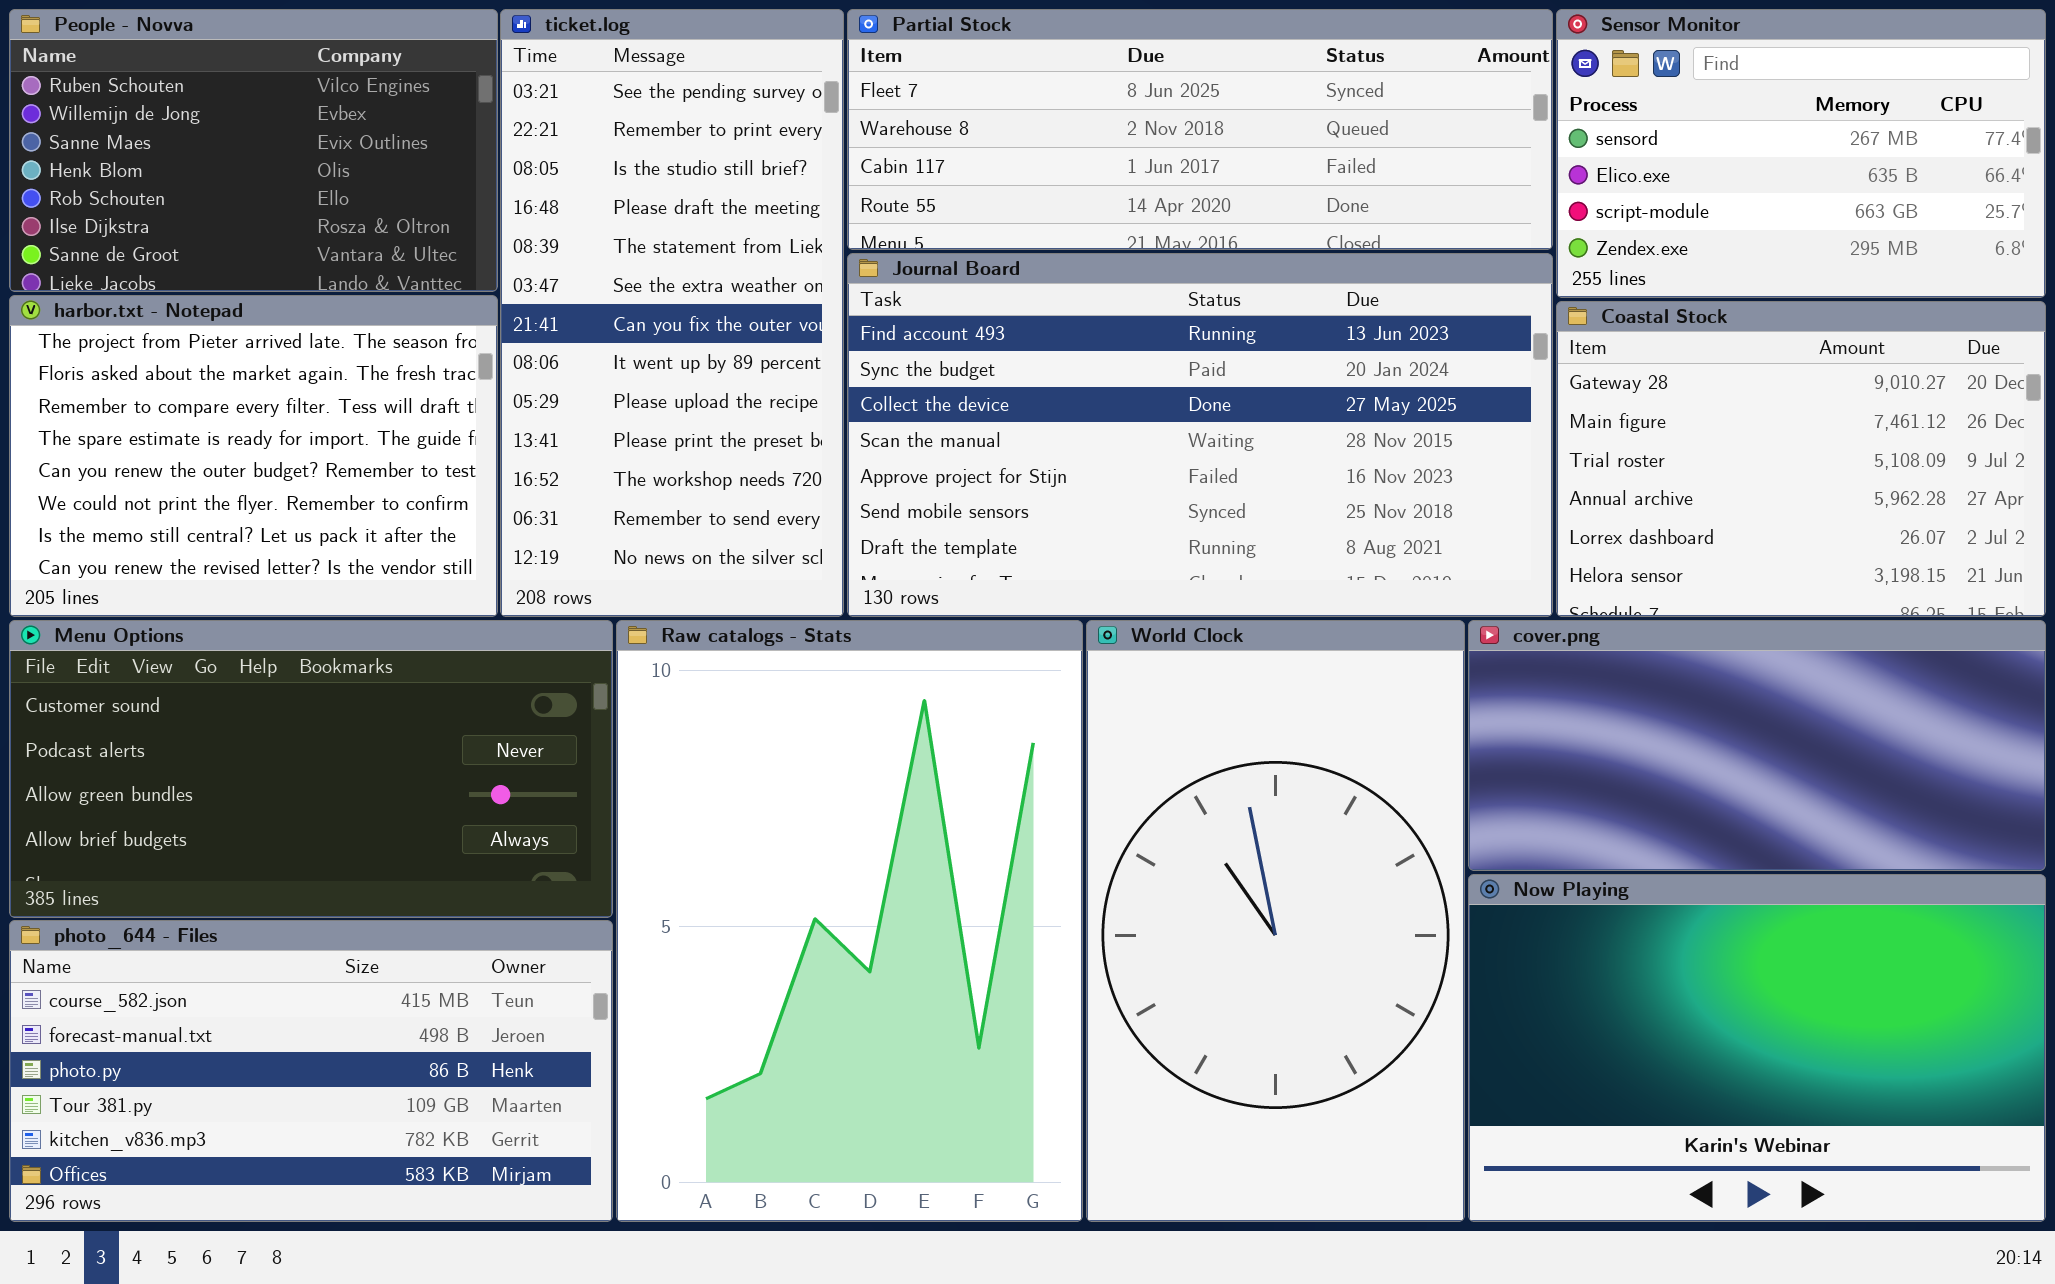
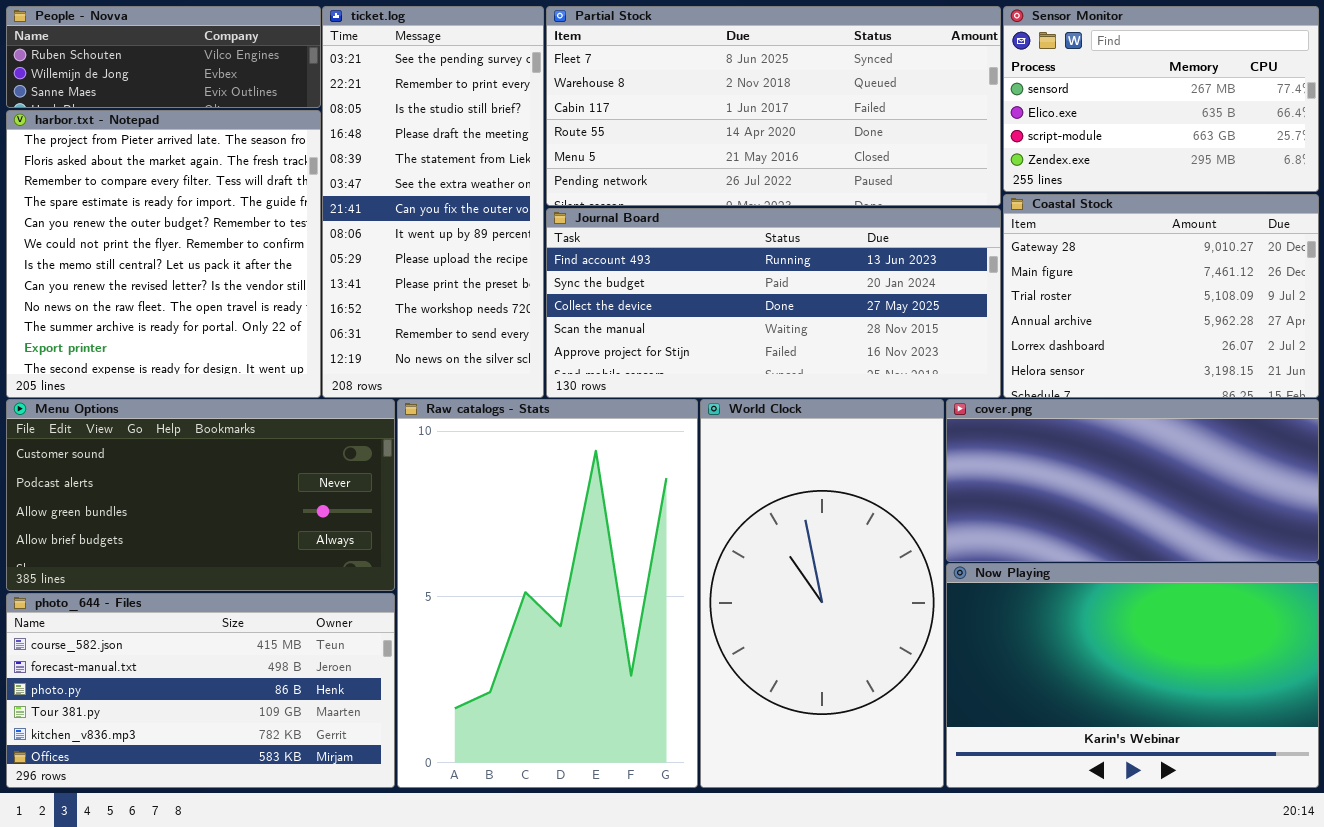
People - Novva: [9,9,498,292] -> [6,6,321,108], resized
Partial Stock: [847,9,1553,250] -> [546,6,1001,206], resized
Journal Board: [847,253,1553,617] -> [546,208,1001,398], resized
harbor.txt - Notepad: [9,295,498,617] -> [6,110,321,398], resized

